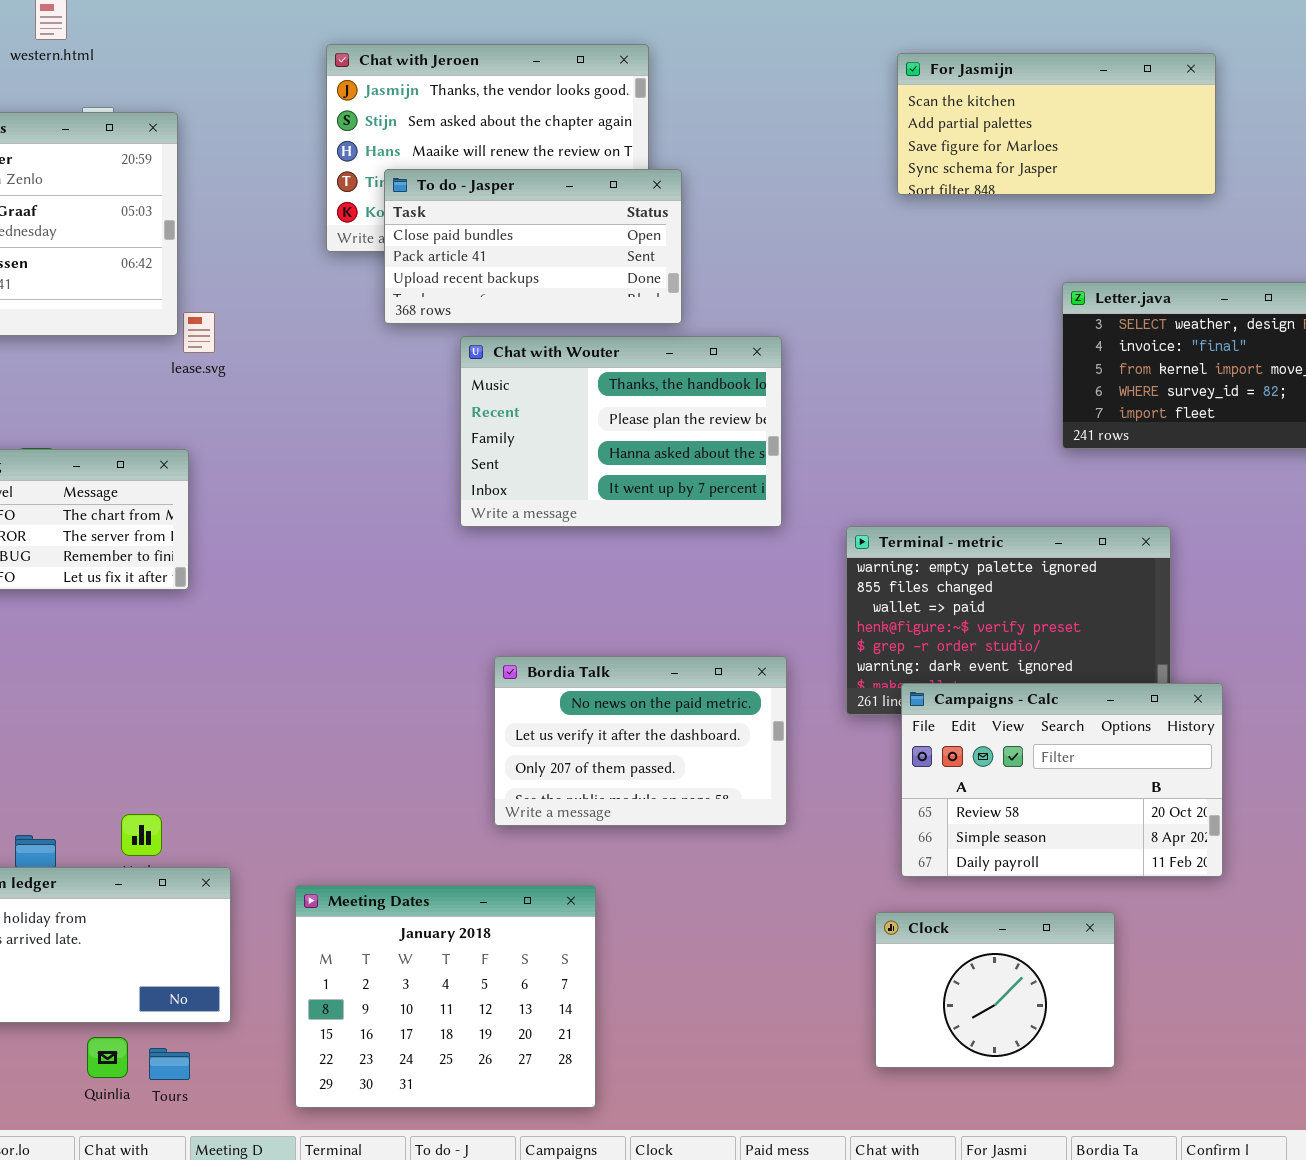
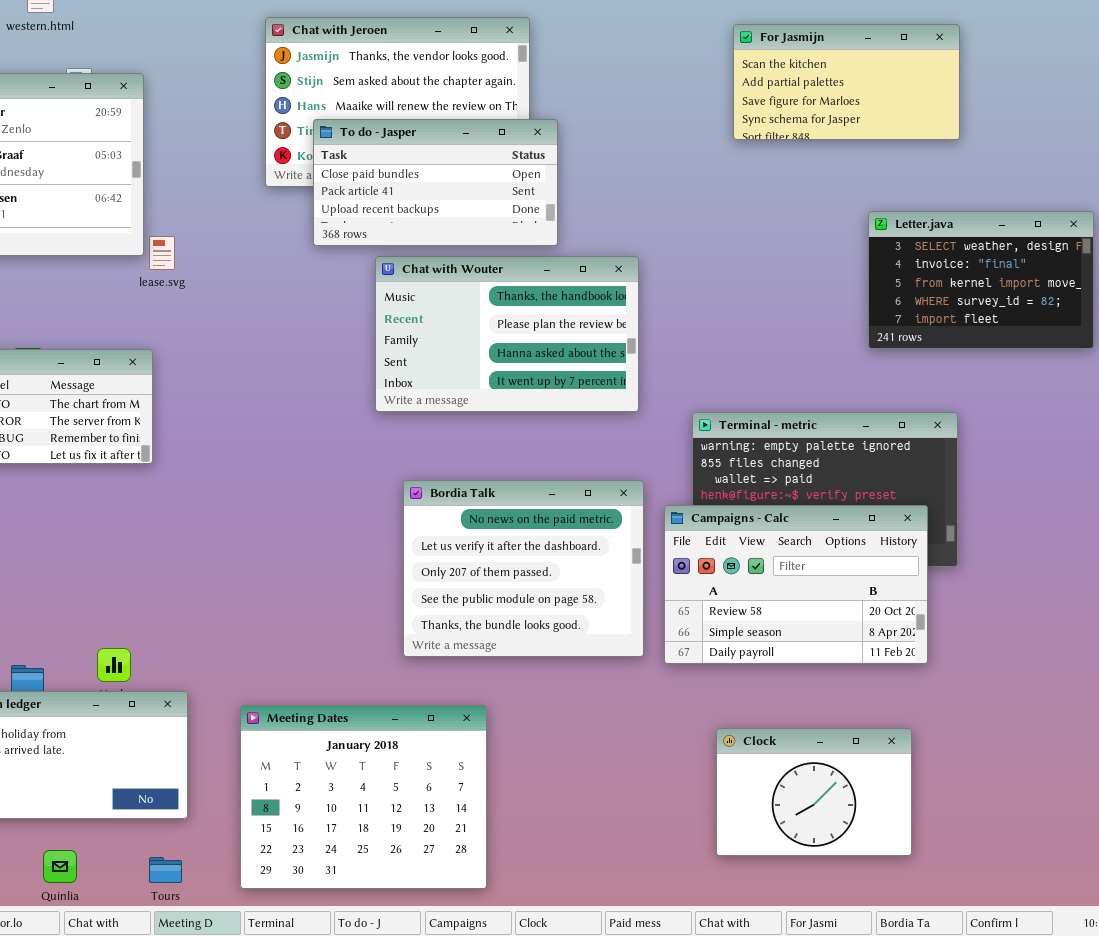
For Jasmijn: [897,53,1216,195] -> [733,24,960,140], resized
Bordia Talk: [494,656,787,826] -> [403,480,644,657], resized
Campaigns - Calc: [901,683,1223,877] -> [664,505,928,664], moved
Quinlia: [87,1037,128,1078] -> [43,850,77,883], moved
Tours: [149,1048,190,1080] -> [149,857,182,883], moved

